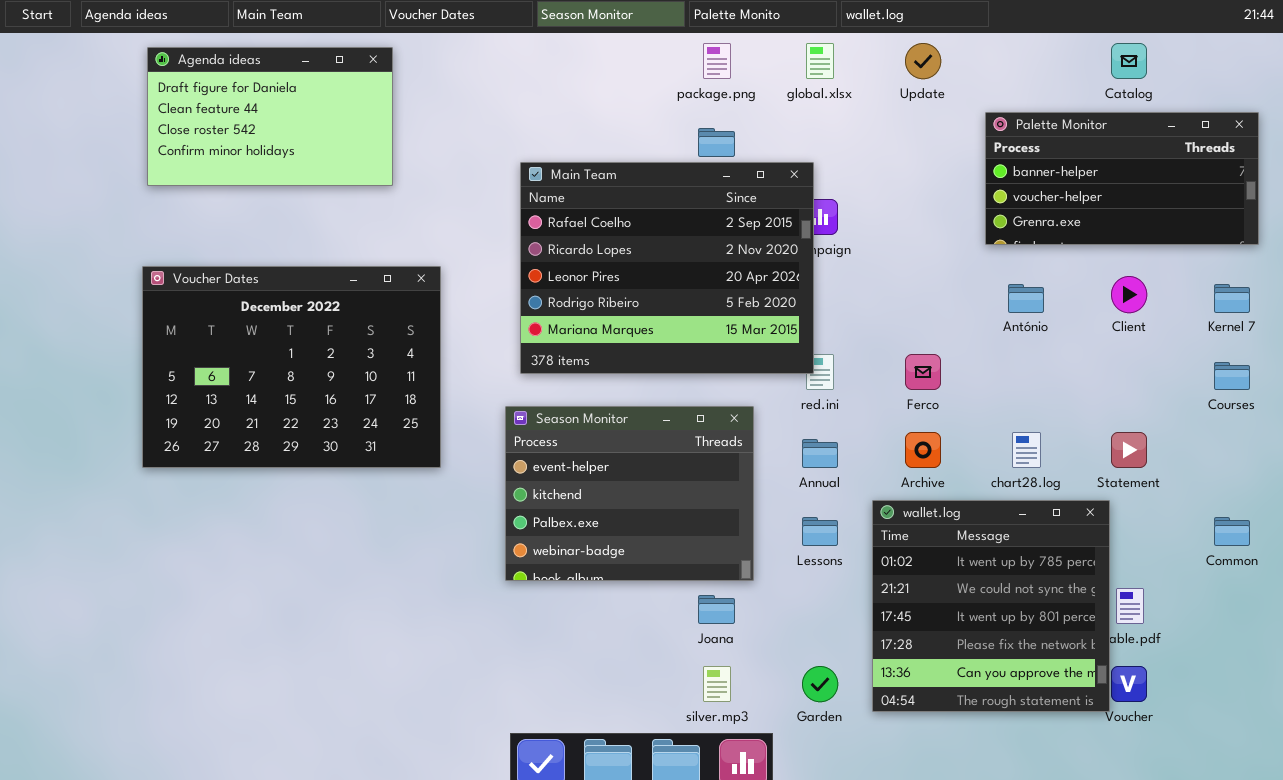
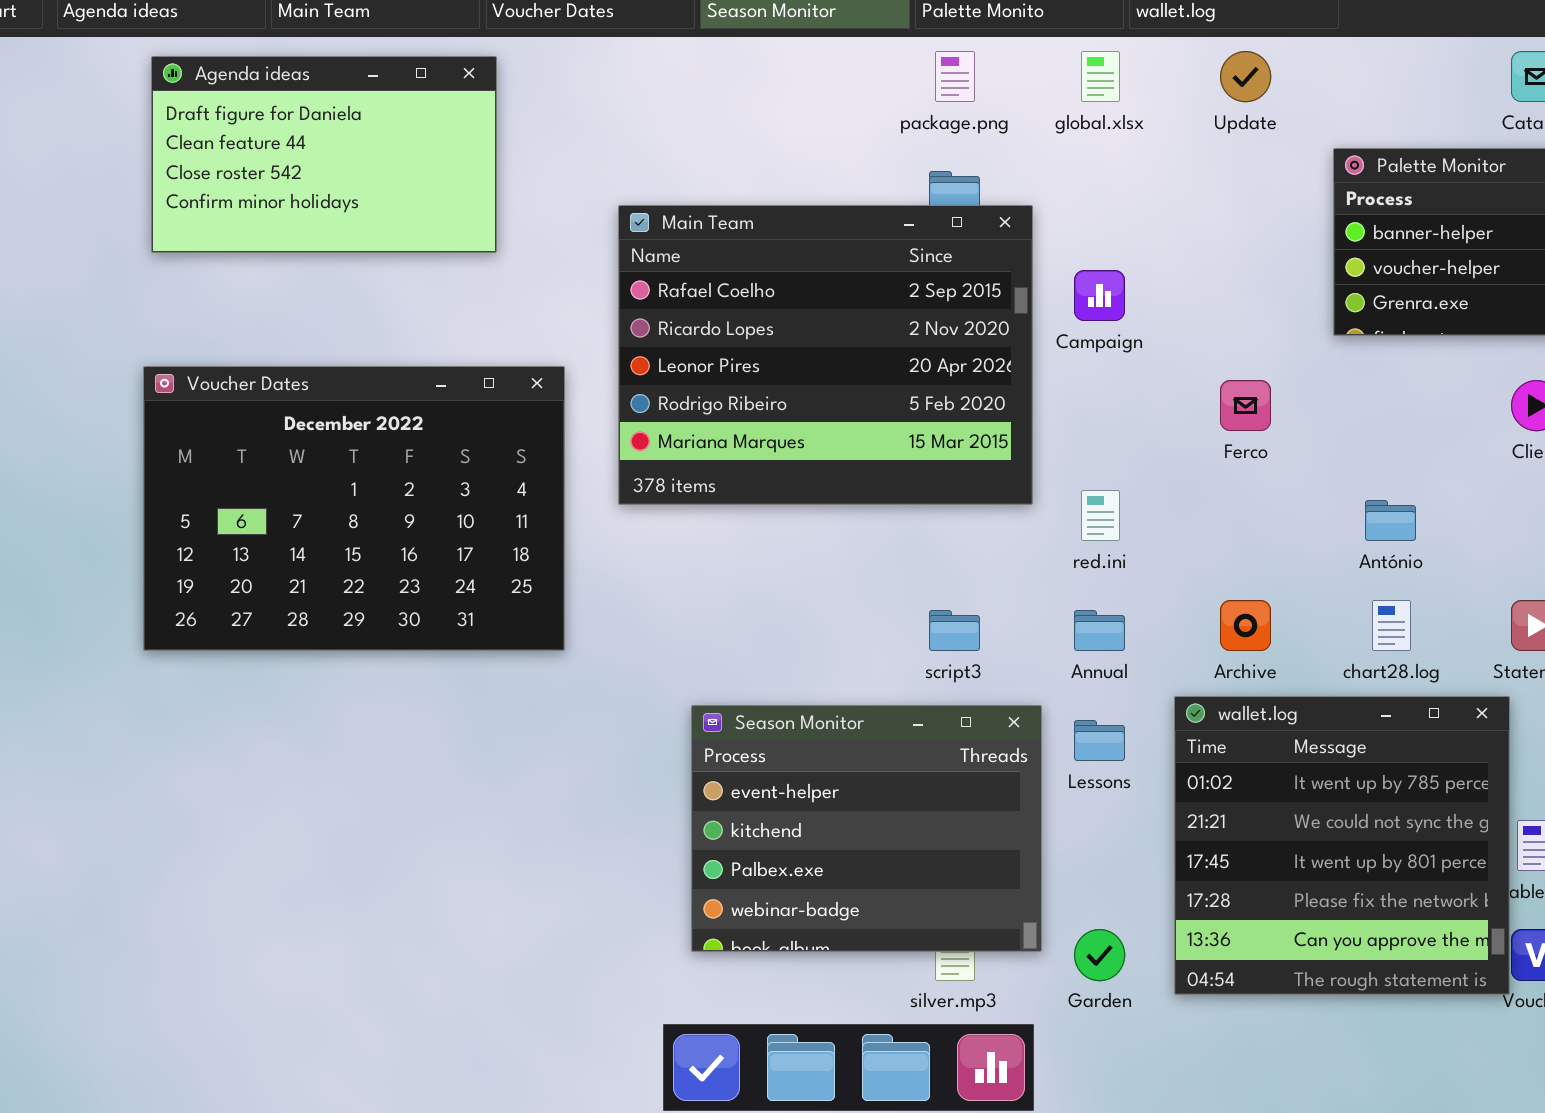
Main Team: [520,162,814,374] -> [618,205,1033,505], moved
António: [1008,284,1044,313] -> [1365,500,1416,541], moved
Ferco: [905,354,941,390] -> [1220,380,1271,431], moved
Season Monitor: [505,406,754,581] -> [691,705,1042,952], moved

